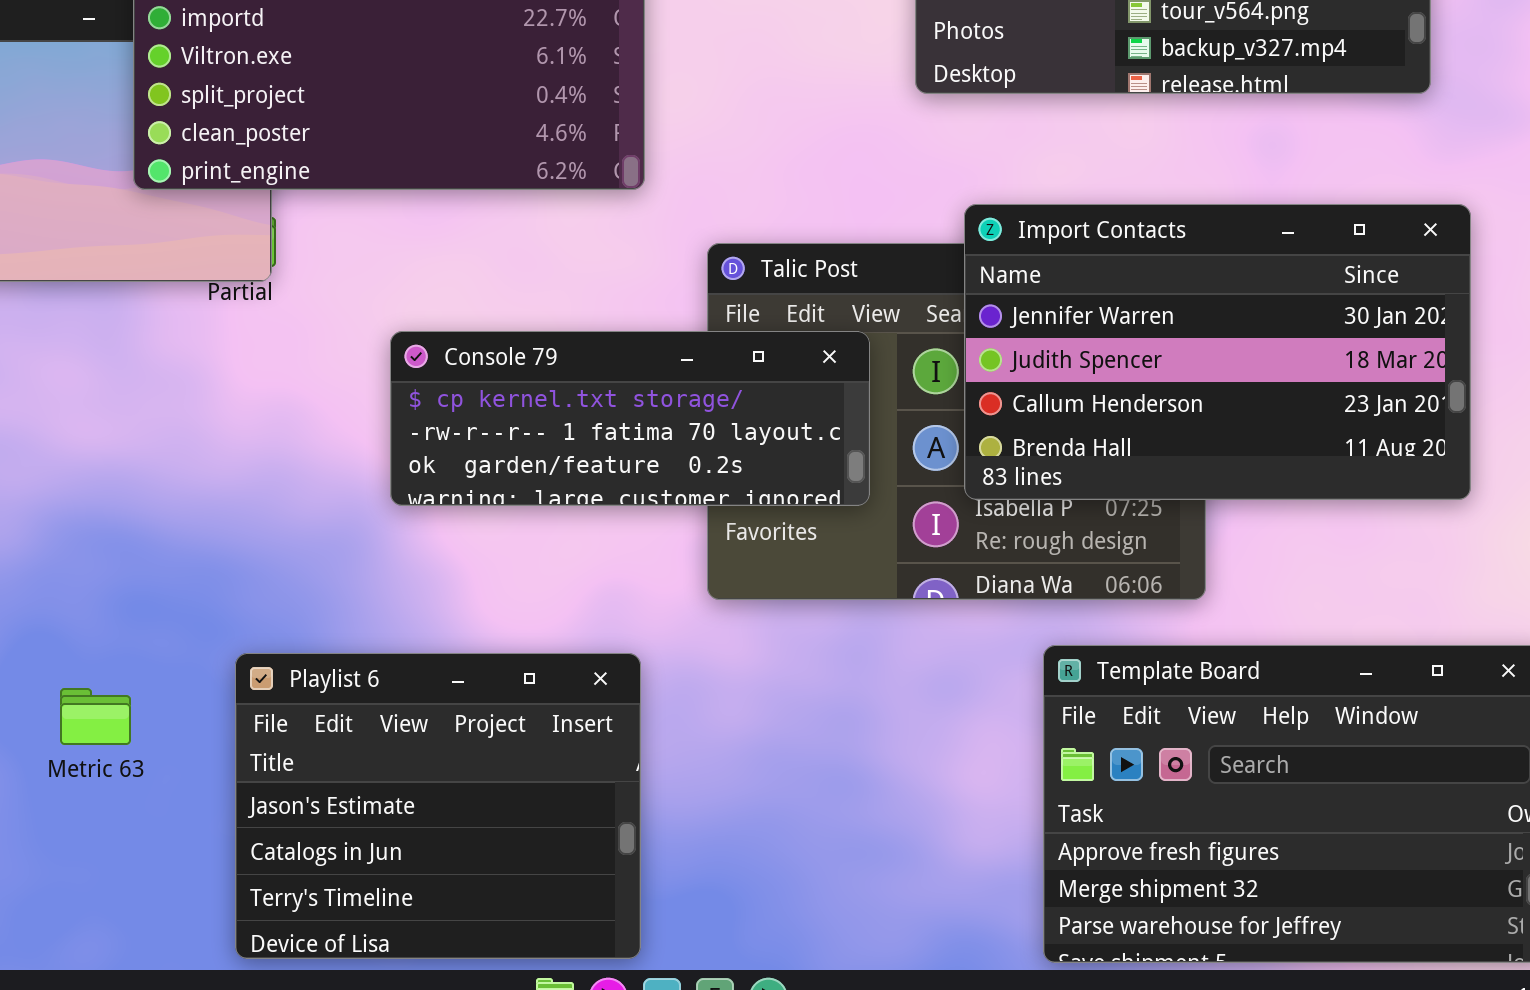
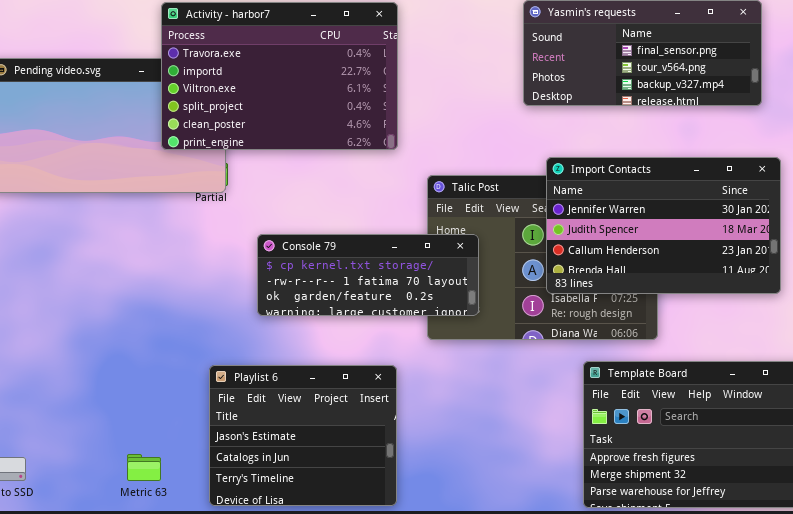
Console 79: [390,331,870,506] -> [257,234,479,316], moved
Metric 63: [60,688,131,745] -> [127,454,161,481], moved

